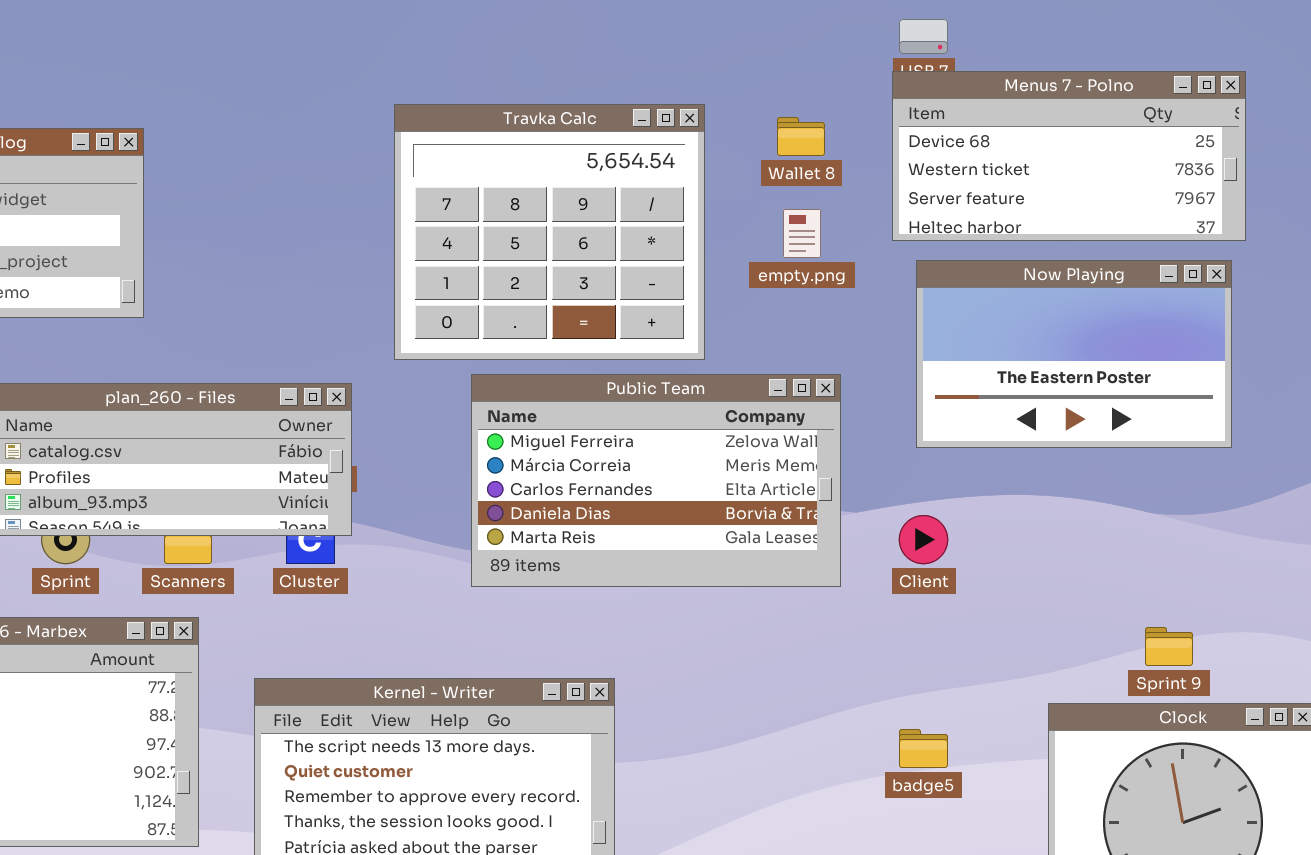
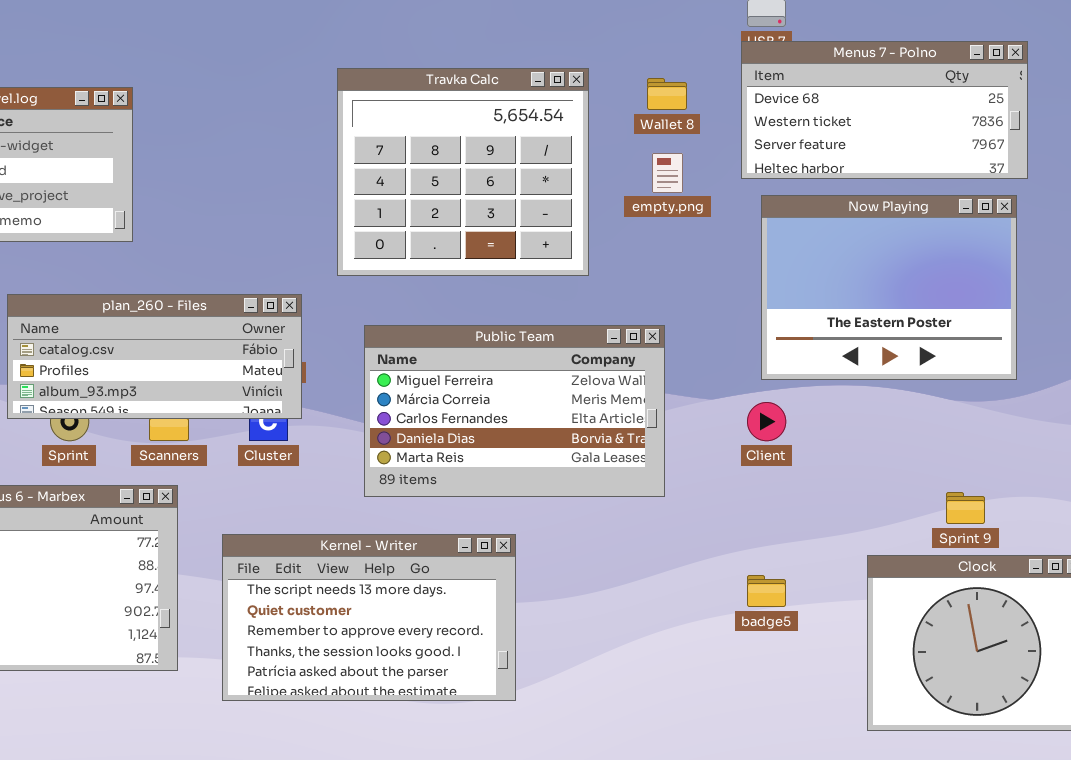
Now Playing: [916,260,1232,448] -> [761,195,1017,380], resized
Public Team: [471,374,841,587] -> [364,325,665,497], moved

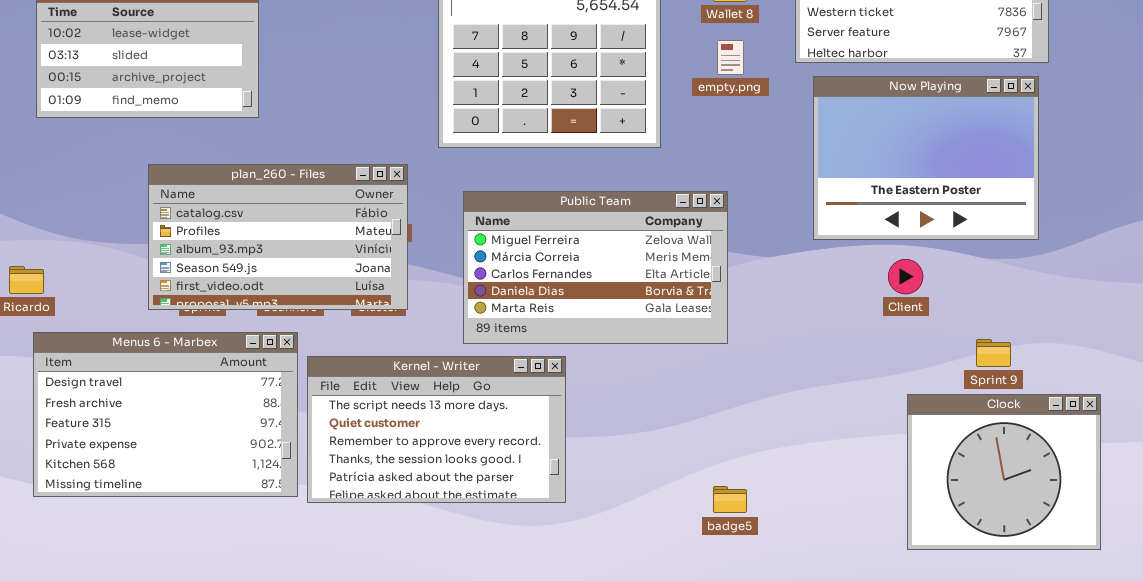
plan_260 - Files: [7,294,302,419] -> [148,164,408,310], resized
Client: [747,402,786,441] -> [888,259,923,294], moved
Kernel - Writer: [222,534,516,701] -> [307,356,566,503], moved
badge5: [747,575,786,607] -> [713,486,747,513], moved

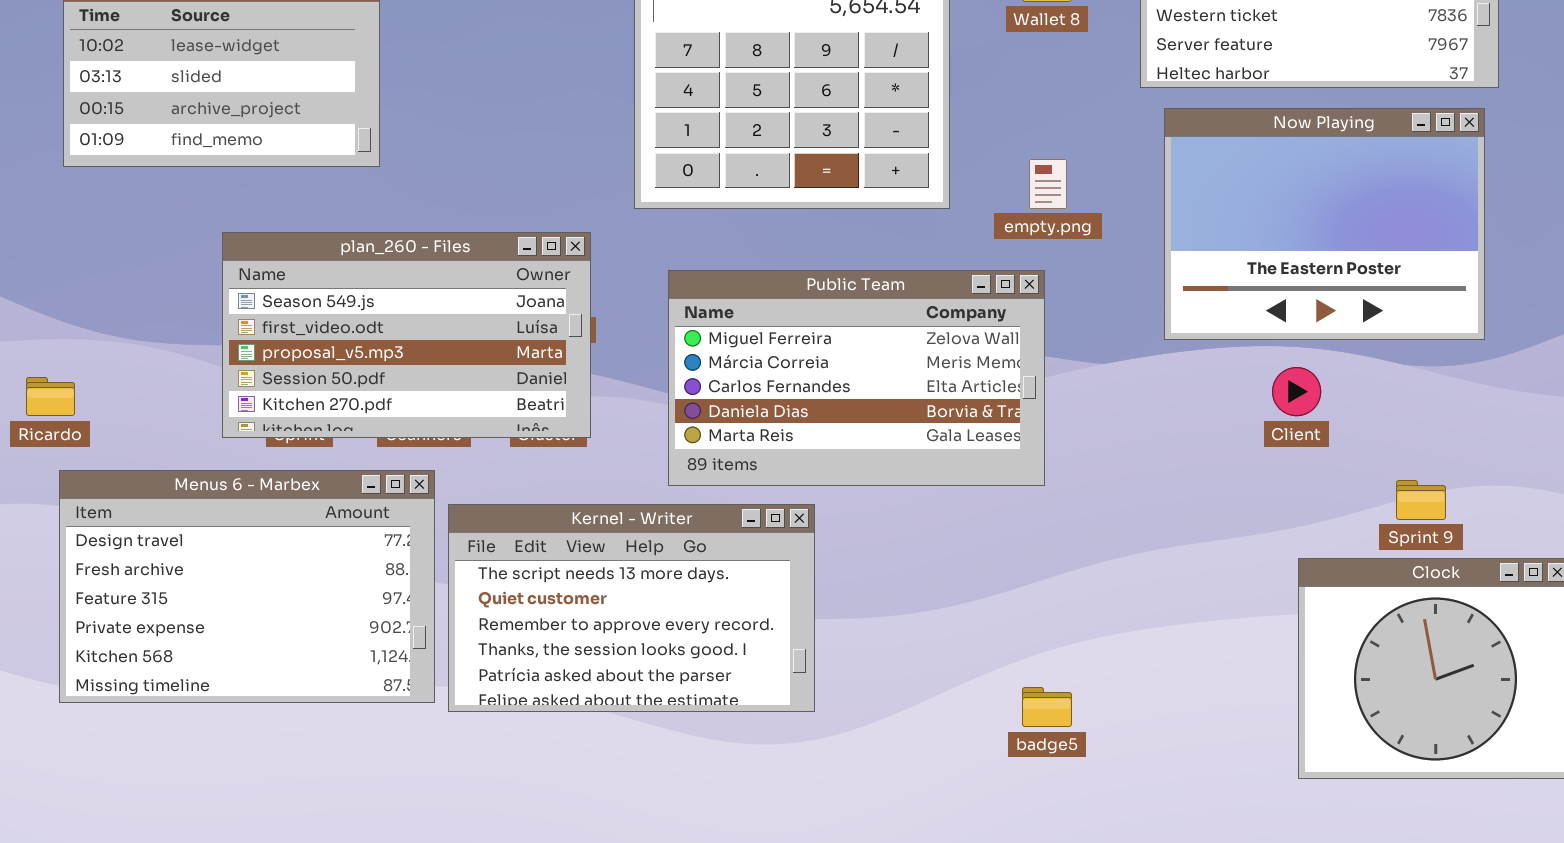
empty.png: [717,40,744,75] -> [1029,159,1067,209], moved
plan_260 - Files: [148,164,408,310] -> [222,232,591,438], scrolled down 3 rows

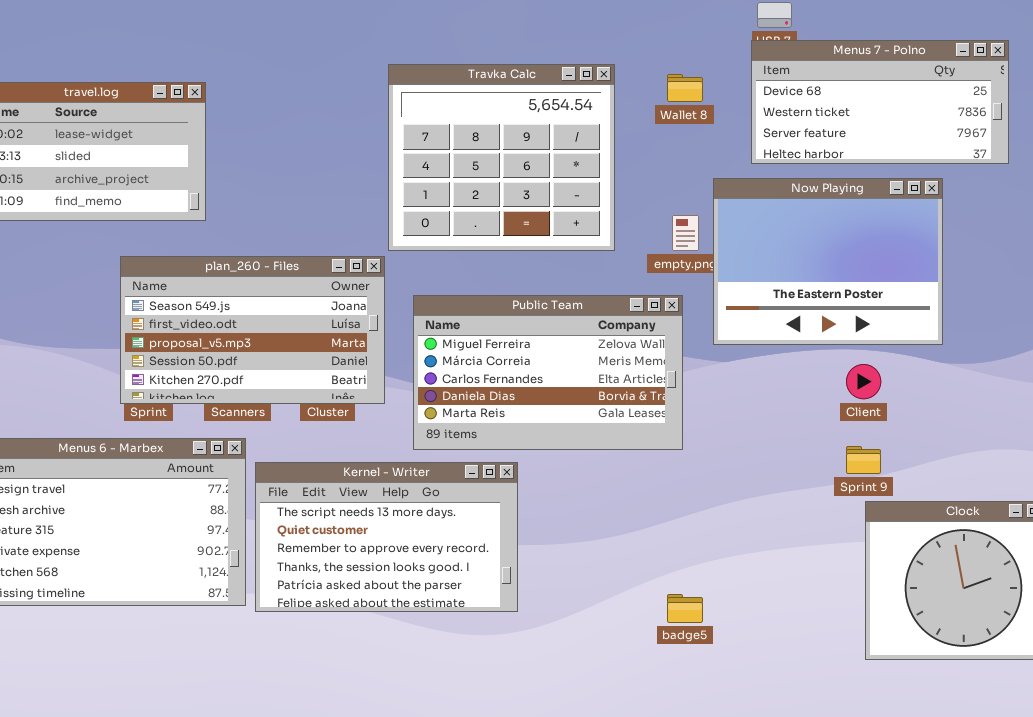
Now Playing: [1164,108,1485,340] -> [713,178,943,345], moved
plan_260 - Files: [222,232,591,438] -> [120,256,385,404], moved
Sprint 9: [1396,480,1446,520] -> [846,446,881,474], moved

